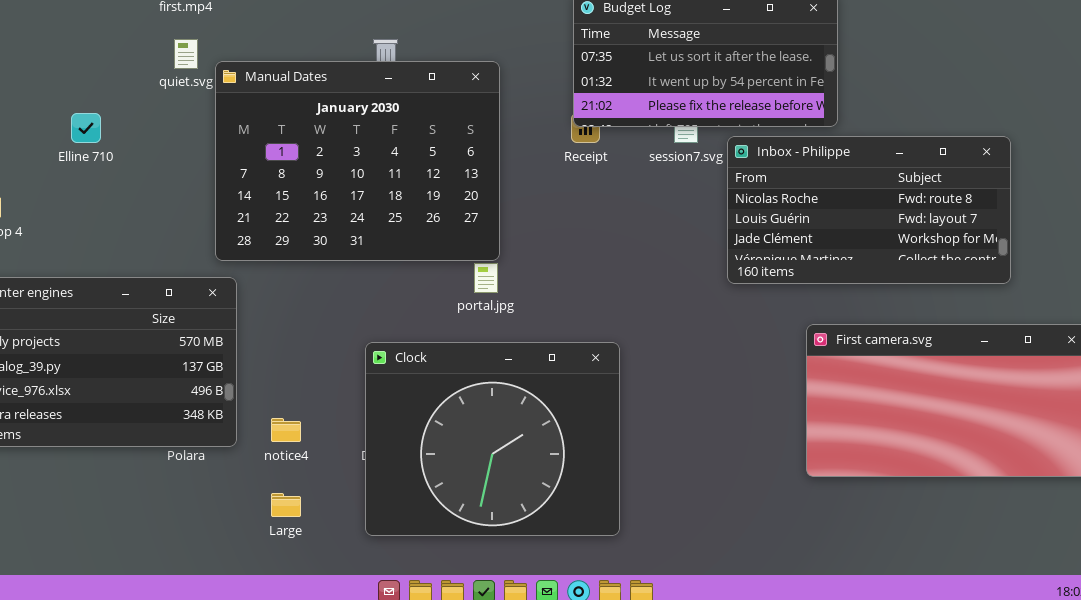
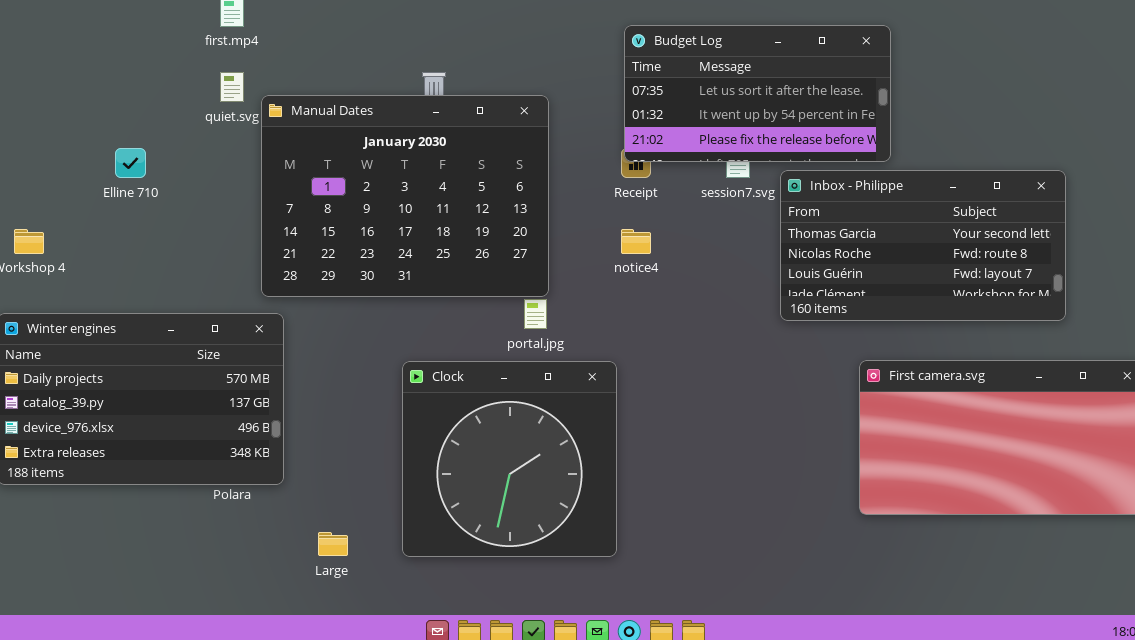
Inbox - Philippe: [727,136,1011,284] -> [780,170,1066,321], scrolled up 1 row
Clock: [365,342,620,536] -> [402,361,617,557], moved, resized
notice4: [271,418,301,442] -> [621,229,651,254], moved

